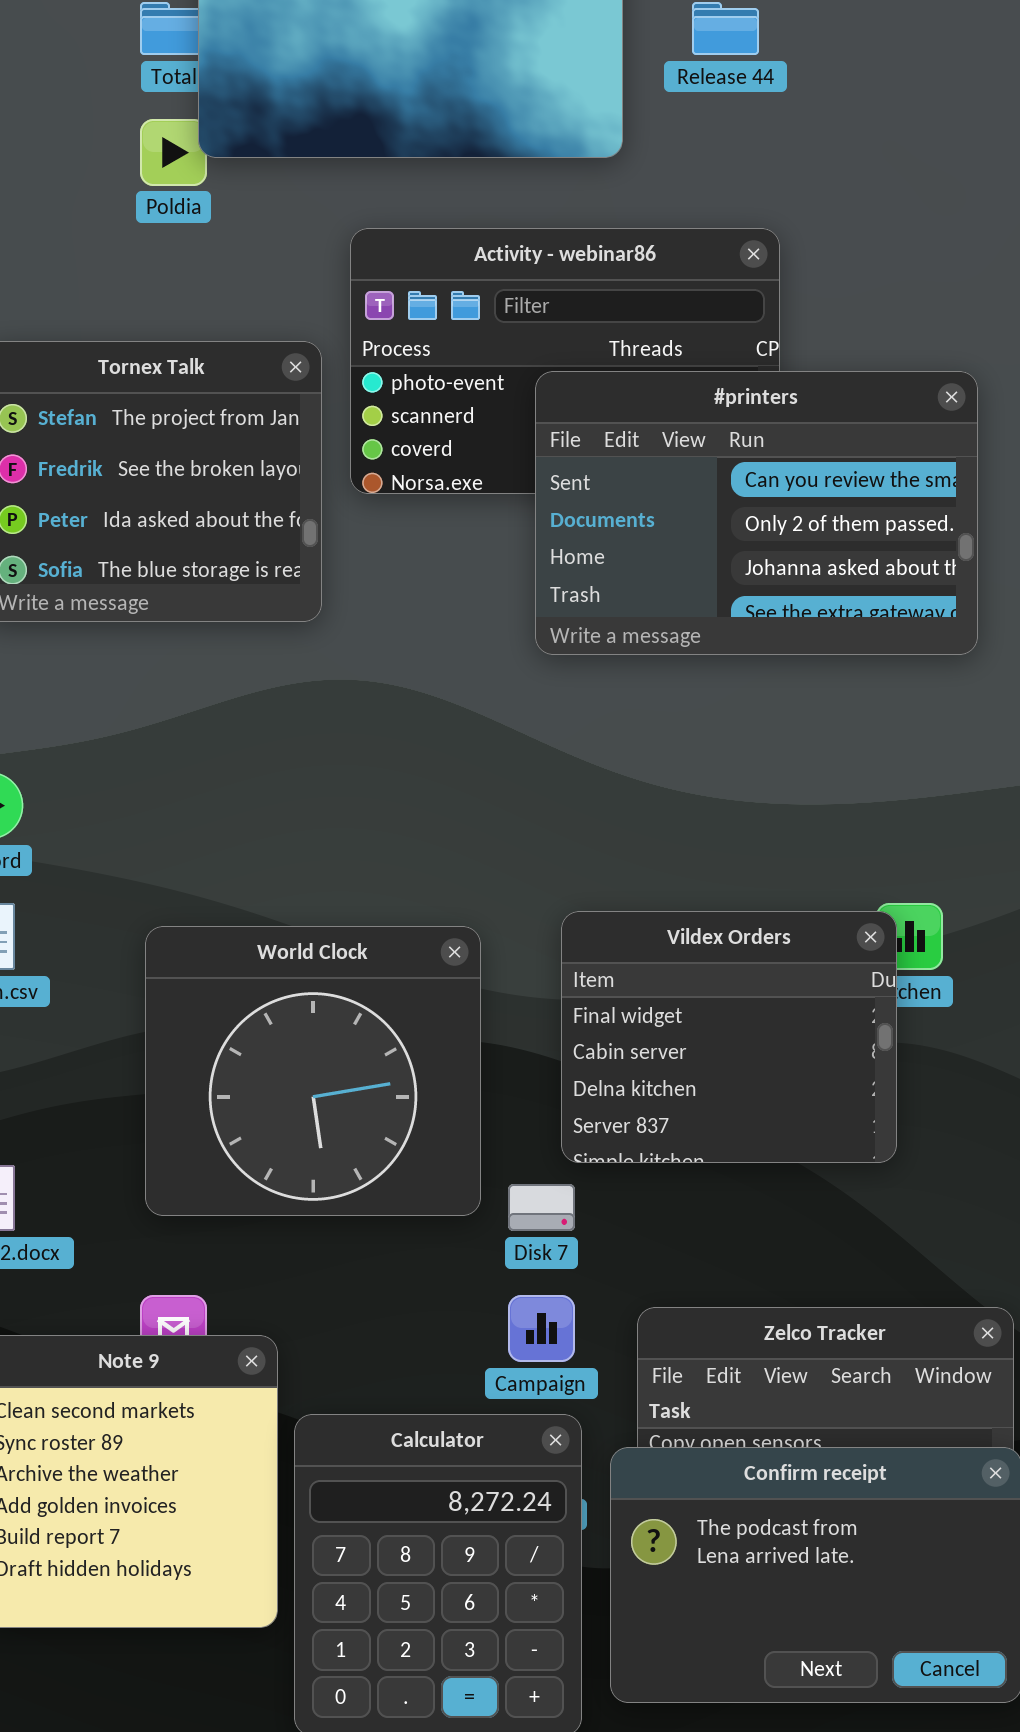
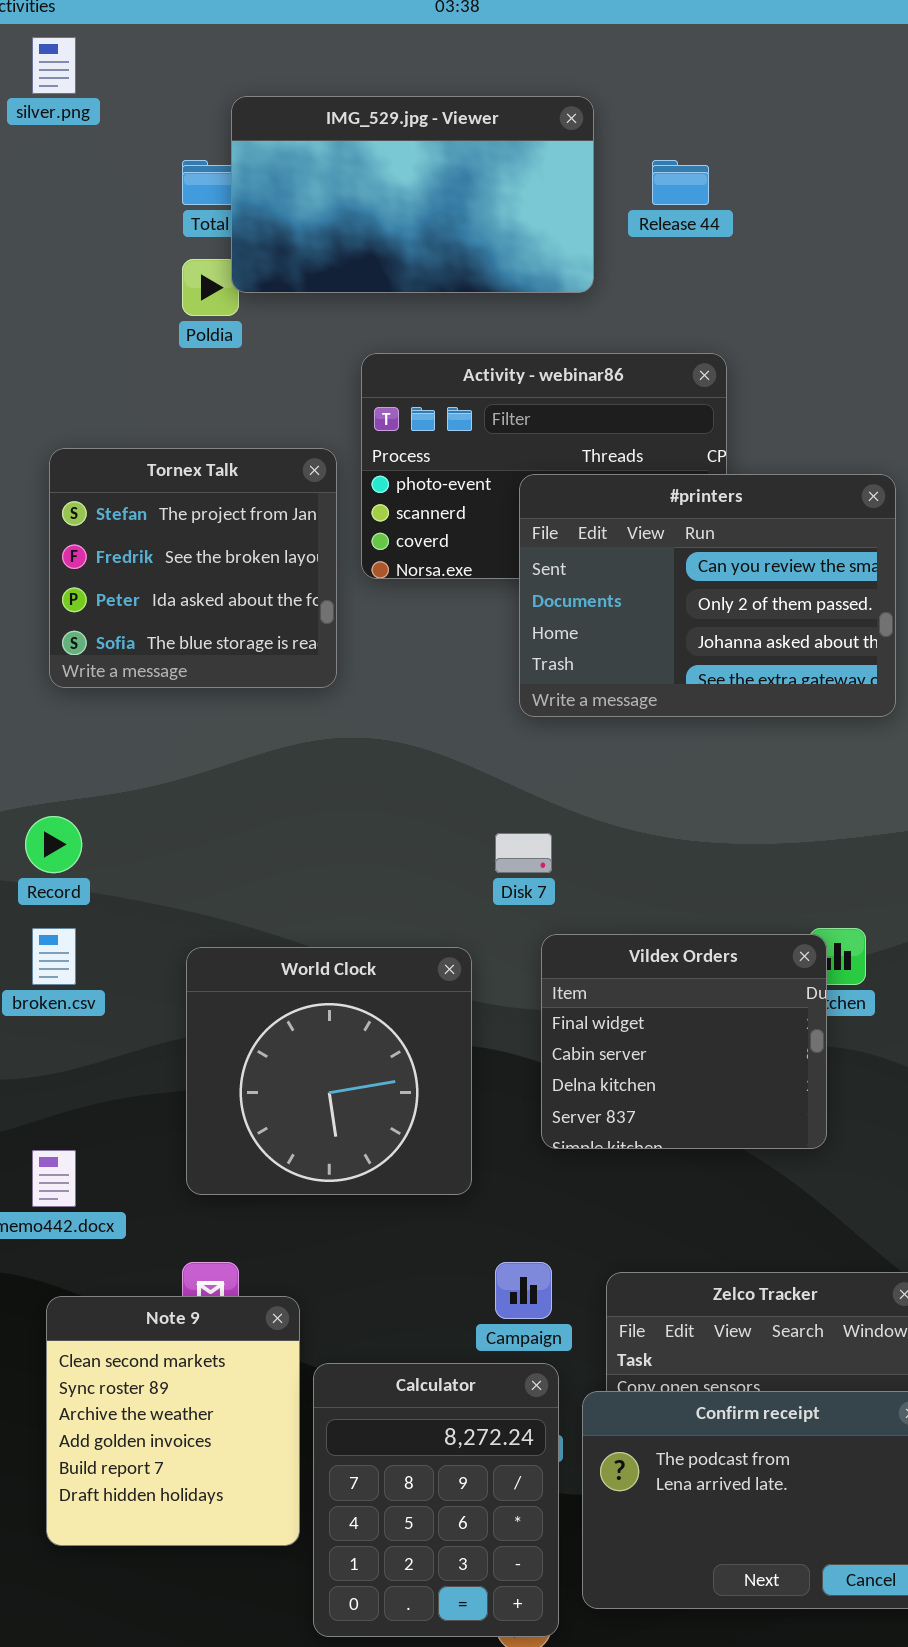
Disk 7: [508,1184,575,1231] -> [495,833,552,873], moved

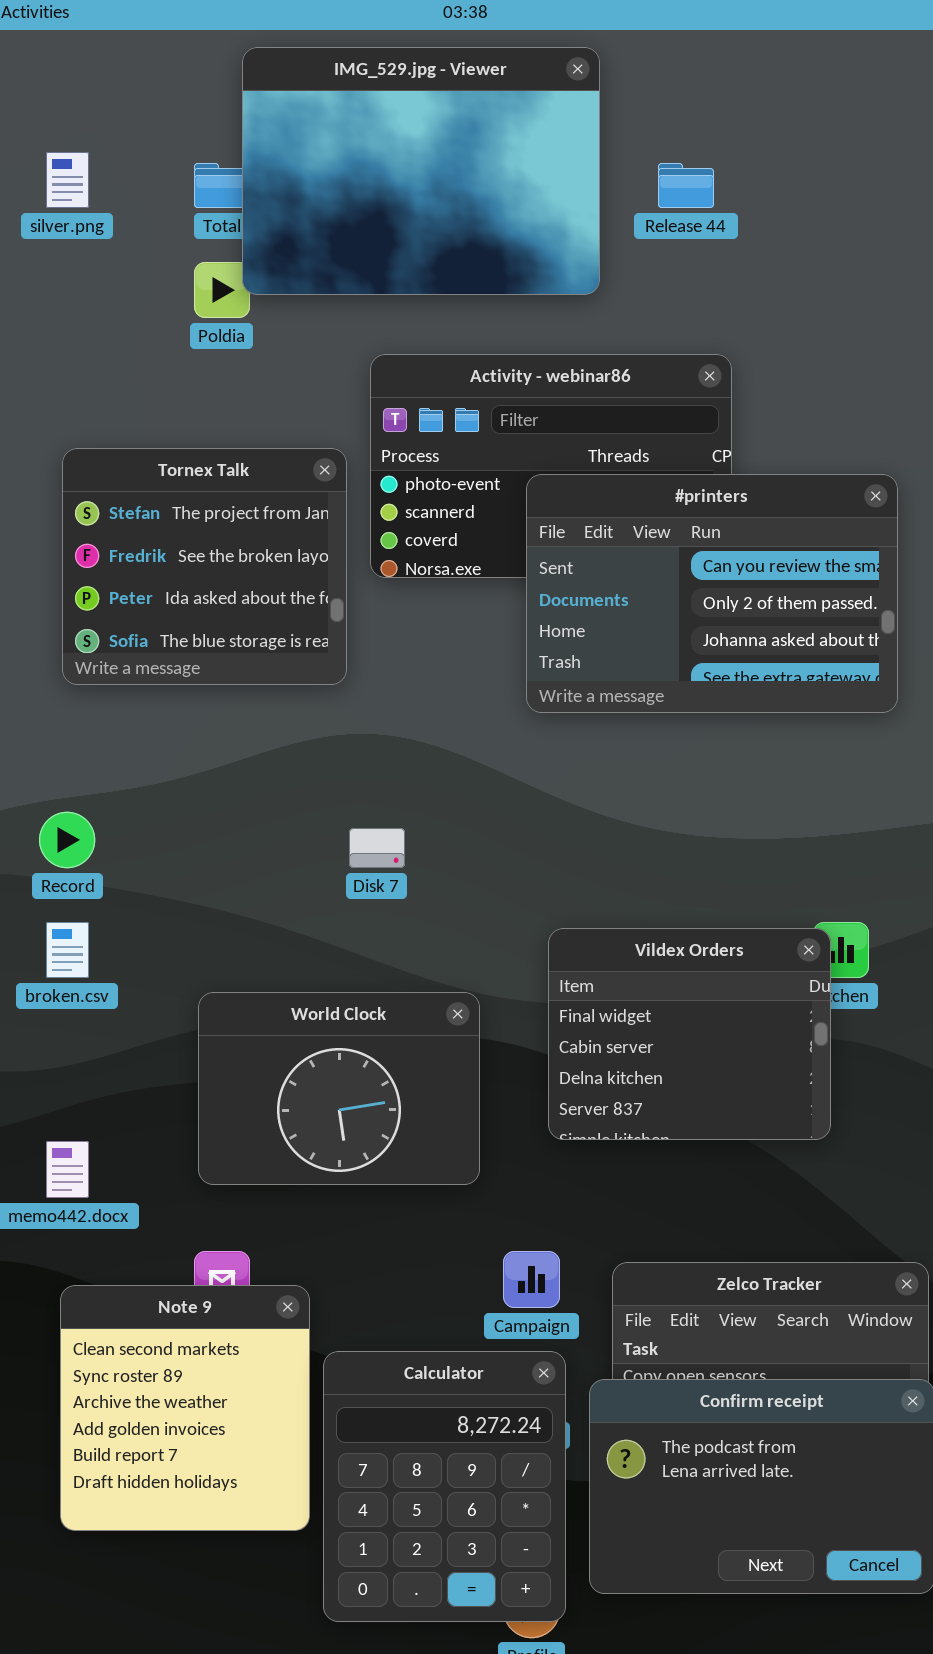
silver.png: [32,37,76,94] -> [46,152,89,208], moved
IMG_529.jpg - Viewer: [231,96,594,293] -> [242,47,600,295], resized
Disk 7: [495,833,552,873] -> [349,828,405,868], moved
World Clock: [186,947,472,1195] -> [198,992,480,1185], resized

